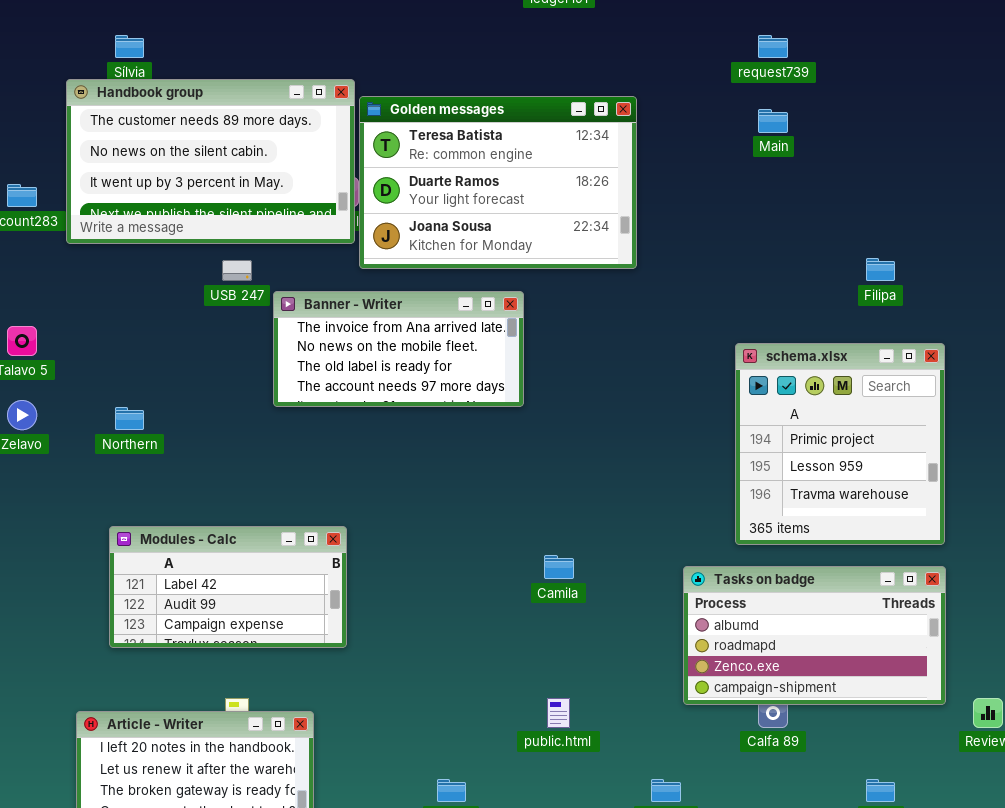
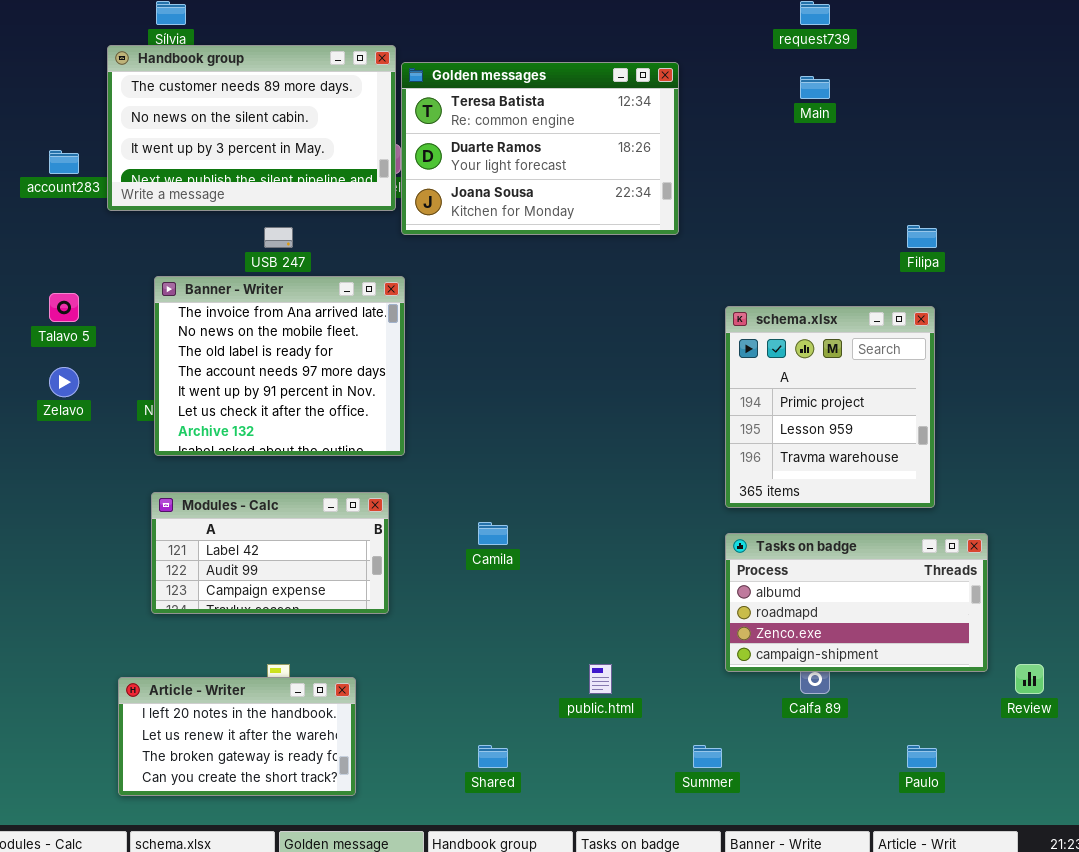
Banner - Writer: [273,291,524,407] -> [154,276,405,456], moved, resized
schema.xlsx: [735,343,945,545] -> [725,306,935,508], moved
Camila: [544,555,574,579] -> [478,522,508,545], moved

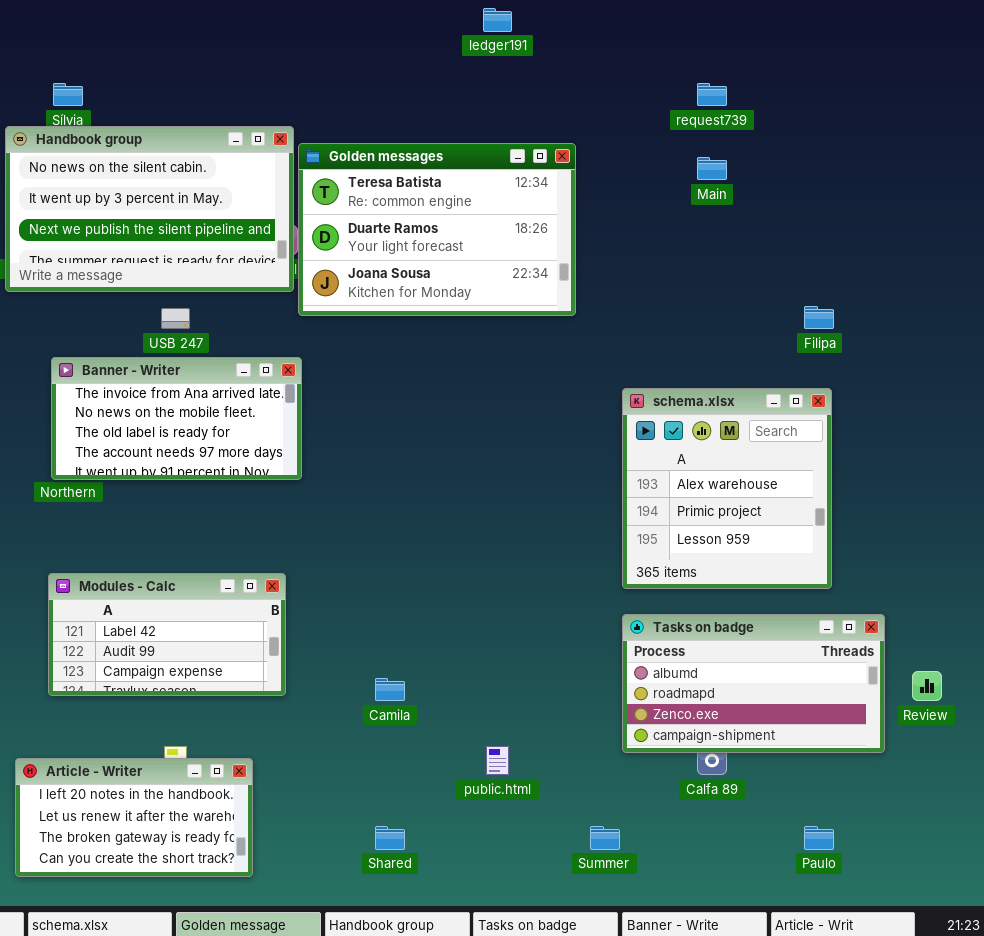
Handbook group: [107,45,396,211] -> [5,126,294,292], scrolled down 1 row
Banner - Writer: [154,276,405,456] -> [51,357,302,480], resized
schema.xlsx: [725,306,935,508] -> [622,388,832,589], scrolled up 1 row
Camila: [478,522,508,545] -> [375,678,405,701], moved
Review: [1015,664,1044,694] -> [912,671,942,701], moved

